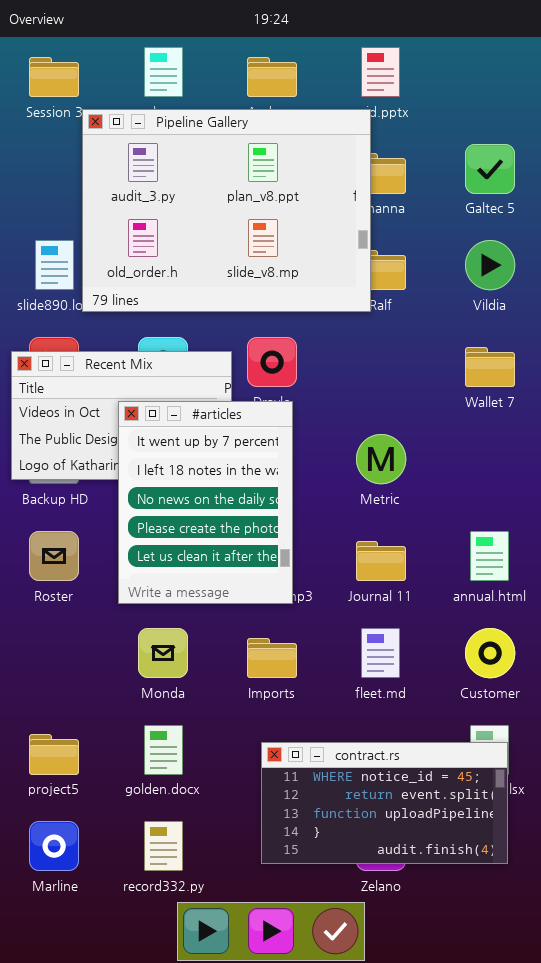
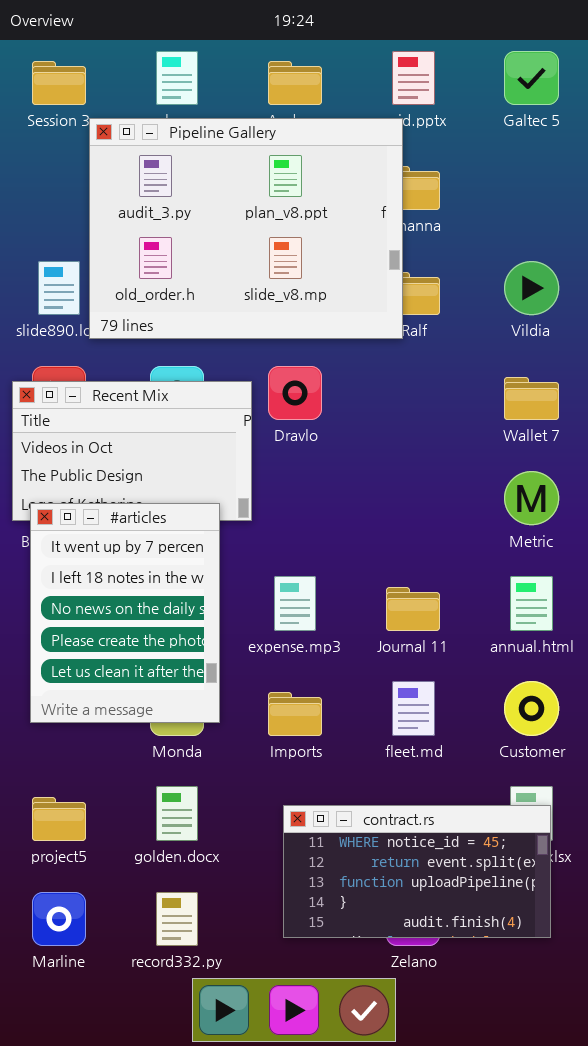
Galtec 5: [465,144,515,194] -> [504,51,559,105], moved
#articles: [118,401,293,604] -> [30,503,220,723], moved
Metric: [356,434,406,484] -> [504,471,559,525], moved

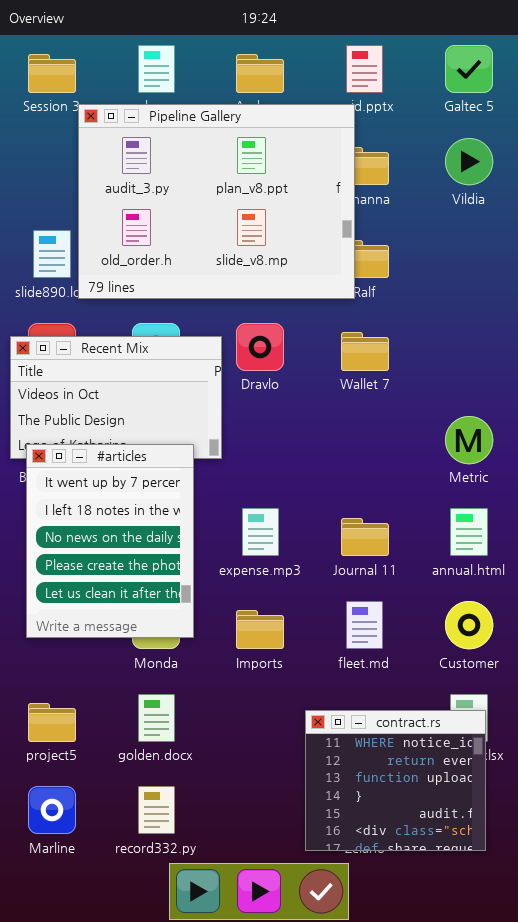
Vildia: [504,261,559,315] -> [445,138,493,185], moved
Wallet 7: [504,377,559,420] -> [341,332,389,371], moved
contract.rs: [283,805,551,938] -> [305,710,486,851], resized

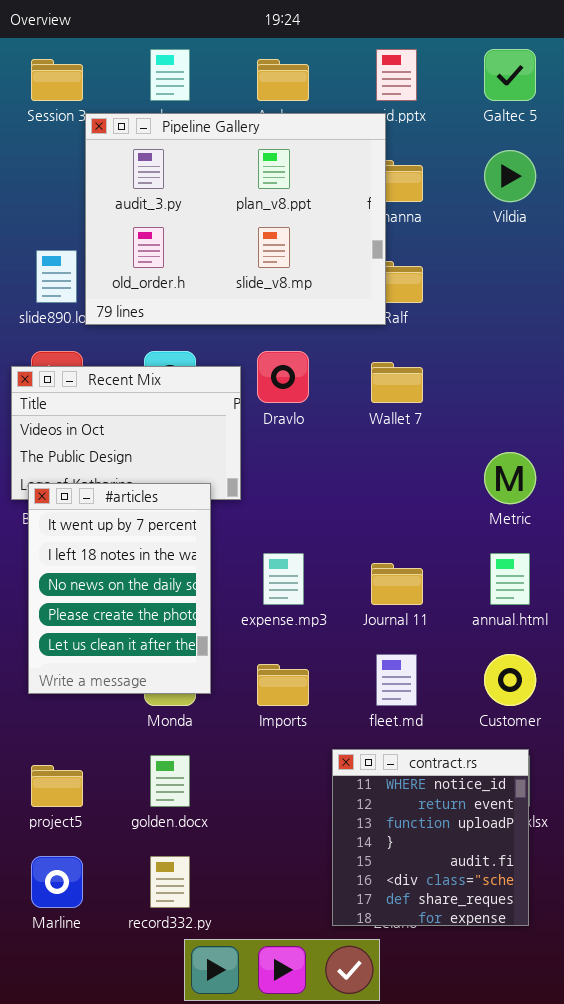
contract.rs: [305,710,486,851] -> [332,749,529,926], resized

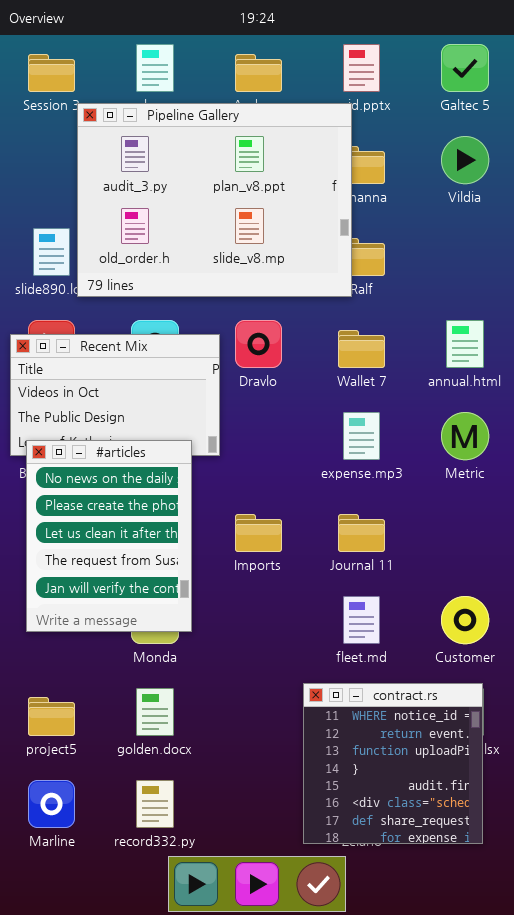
#articles: [28,483,211,694] -> [26,440,192,632], scrolled down 2 rows
expense.mp3: [263,553,304,605] -> [343,412,380,460], moved
annual.html: [490,553,530,605] -> [446,320,484,368], moved
Imports: [257,664,309,706] -> [235,514,282,552], moved

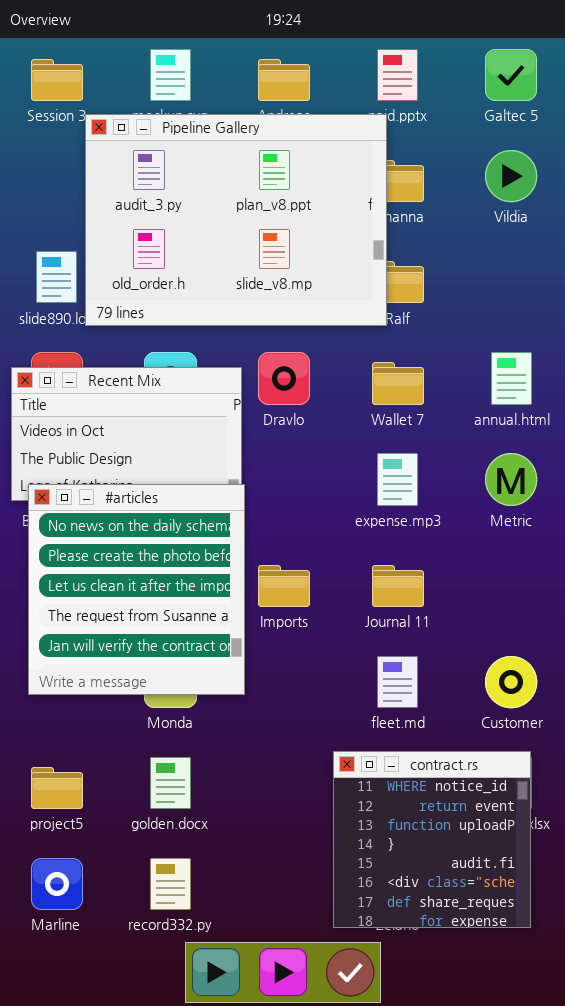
#articles: [26,440,192,632] -> [28,484,245,695], resized

